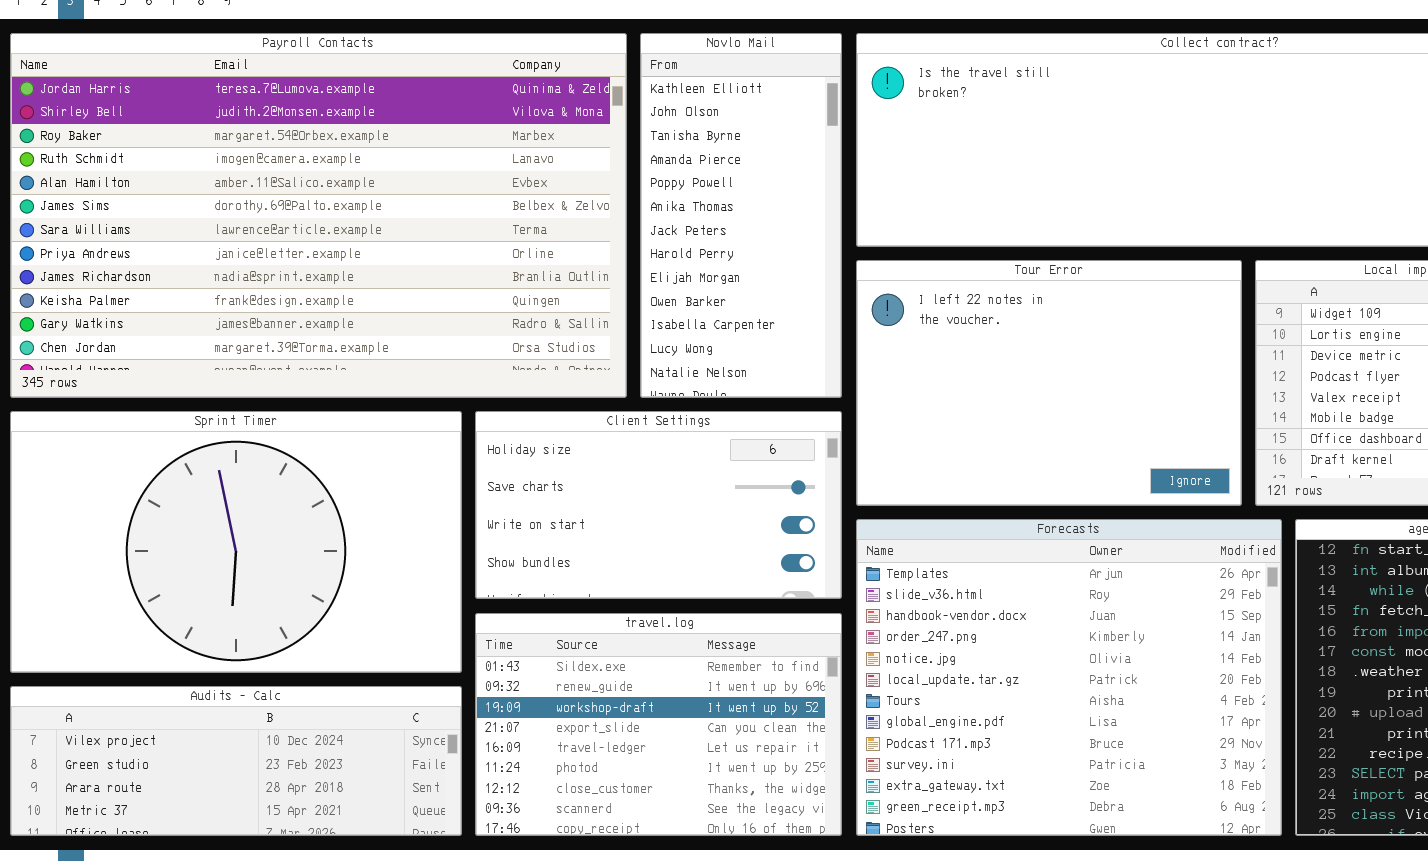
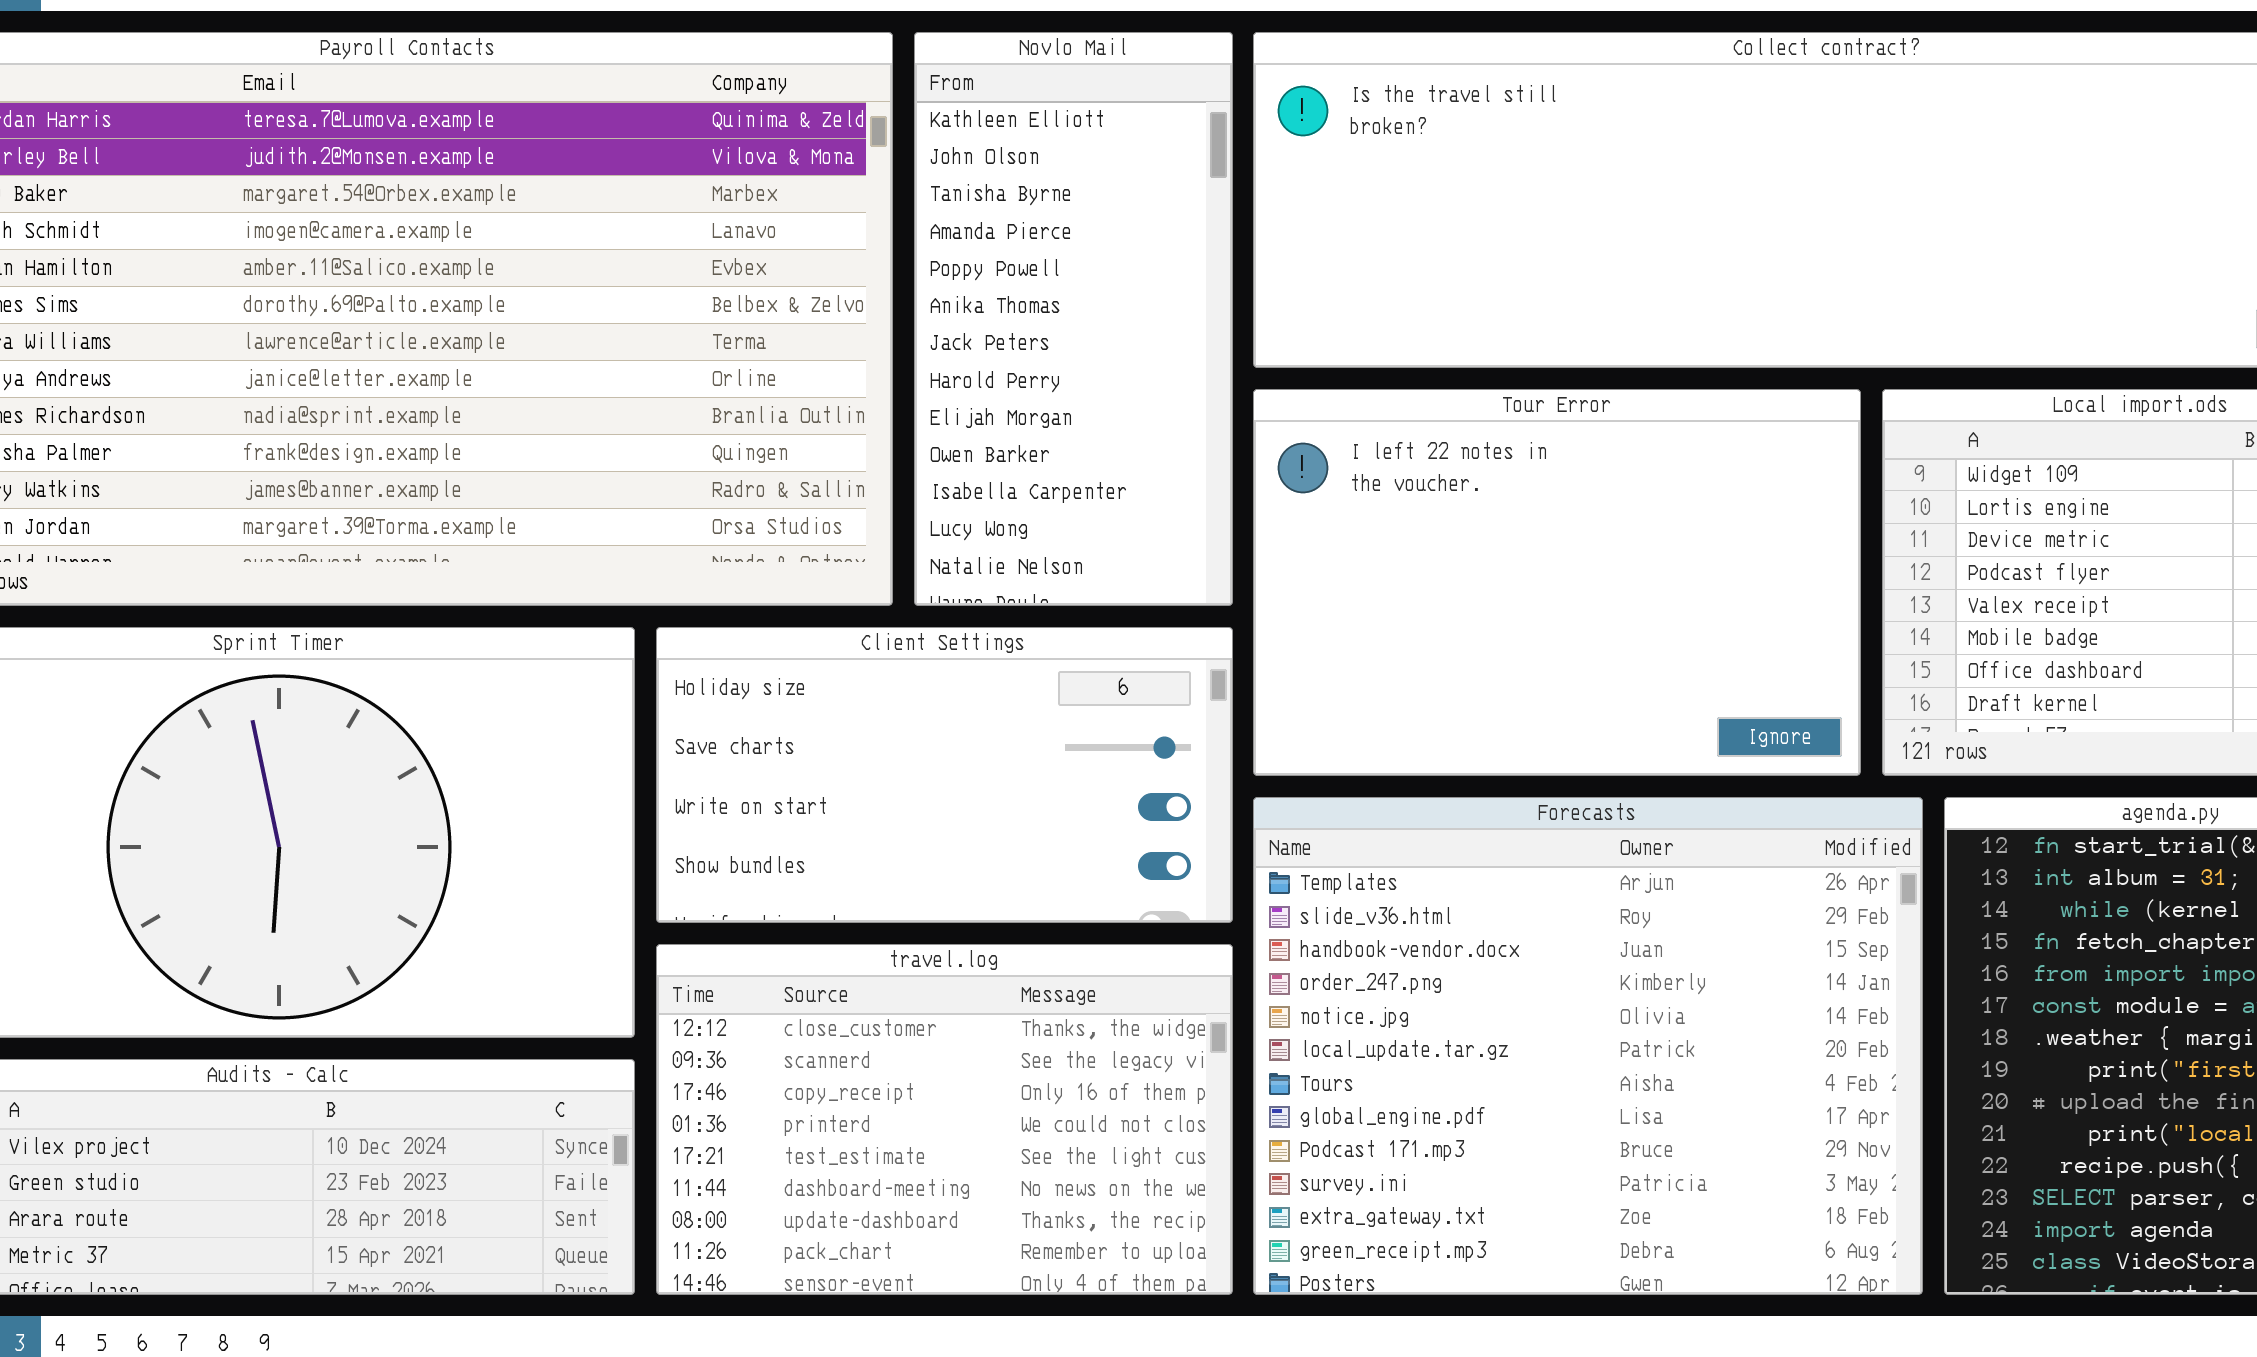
travel.log: [475,613,842,836] -> [656,944,1233,1295], scrolled down 6 rows

